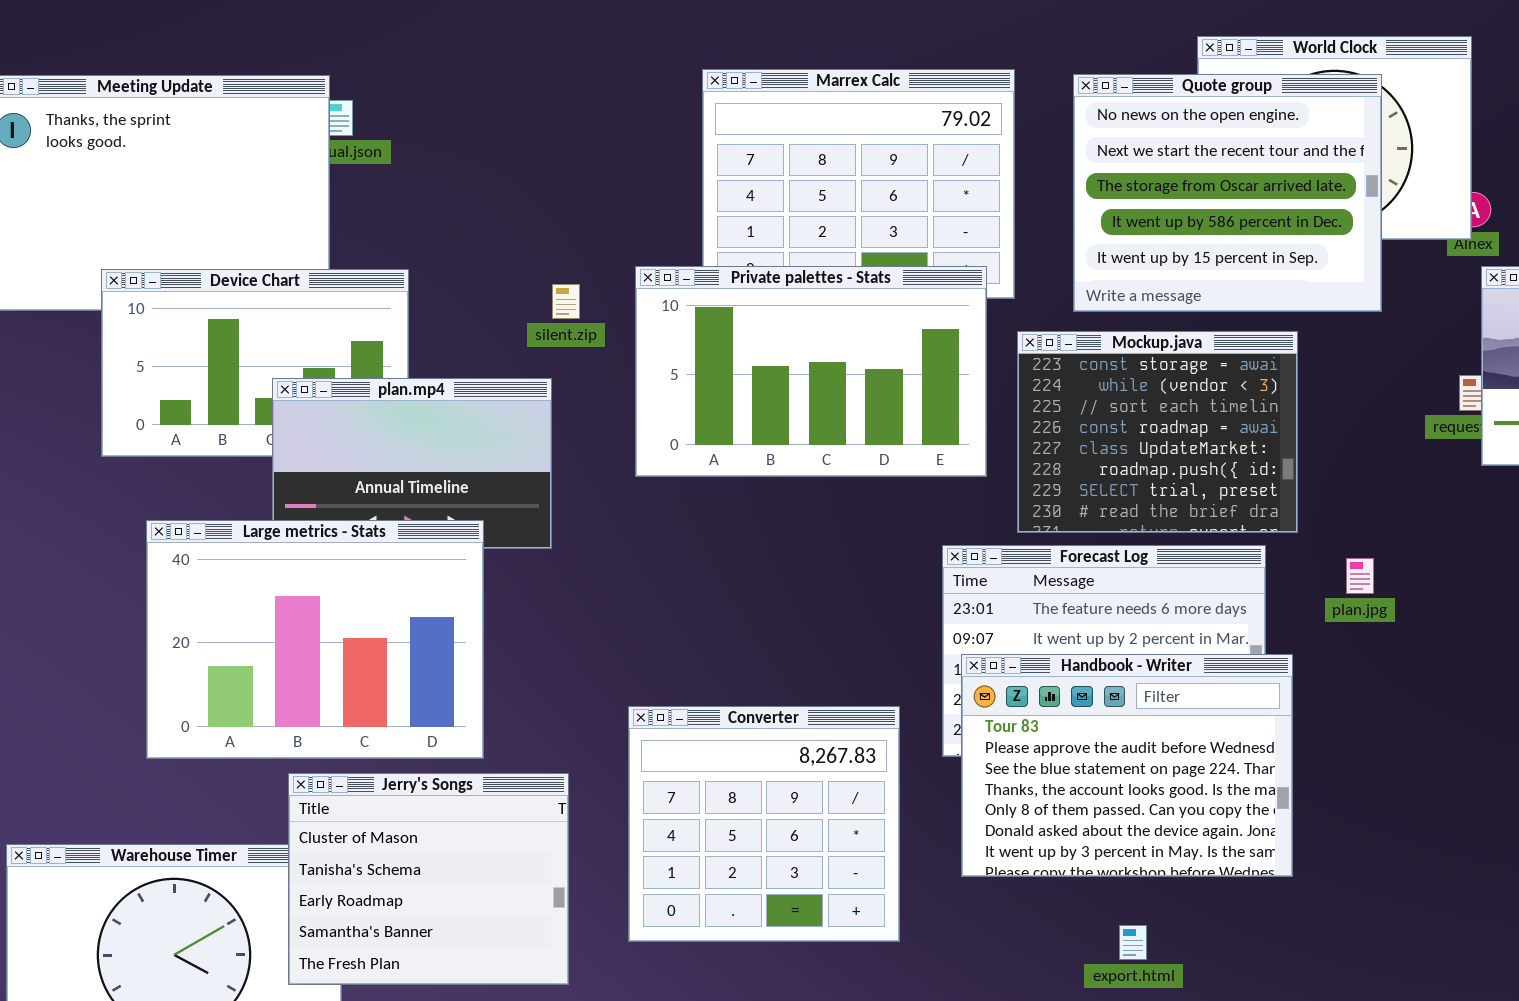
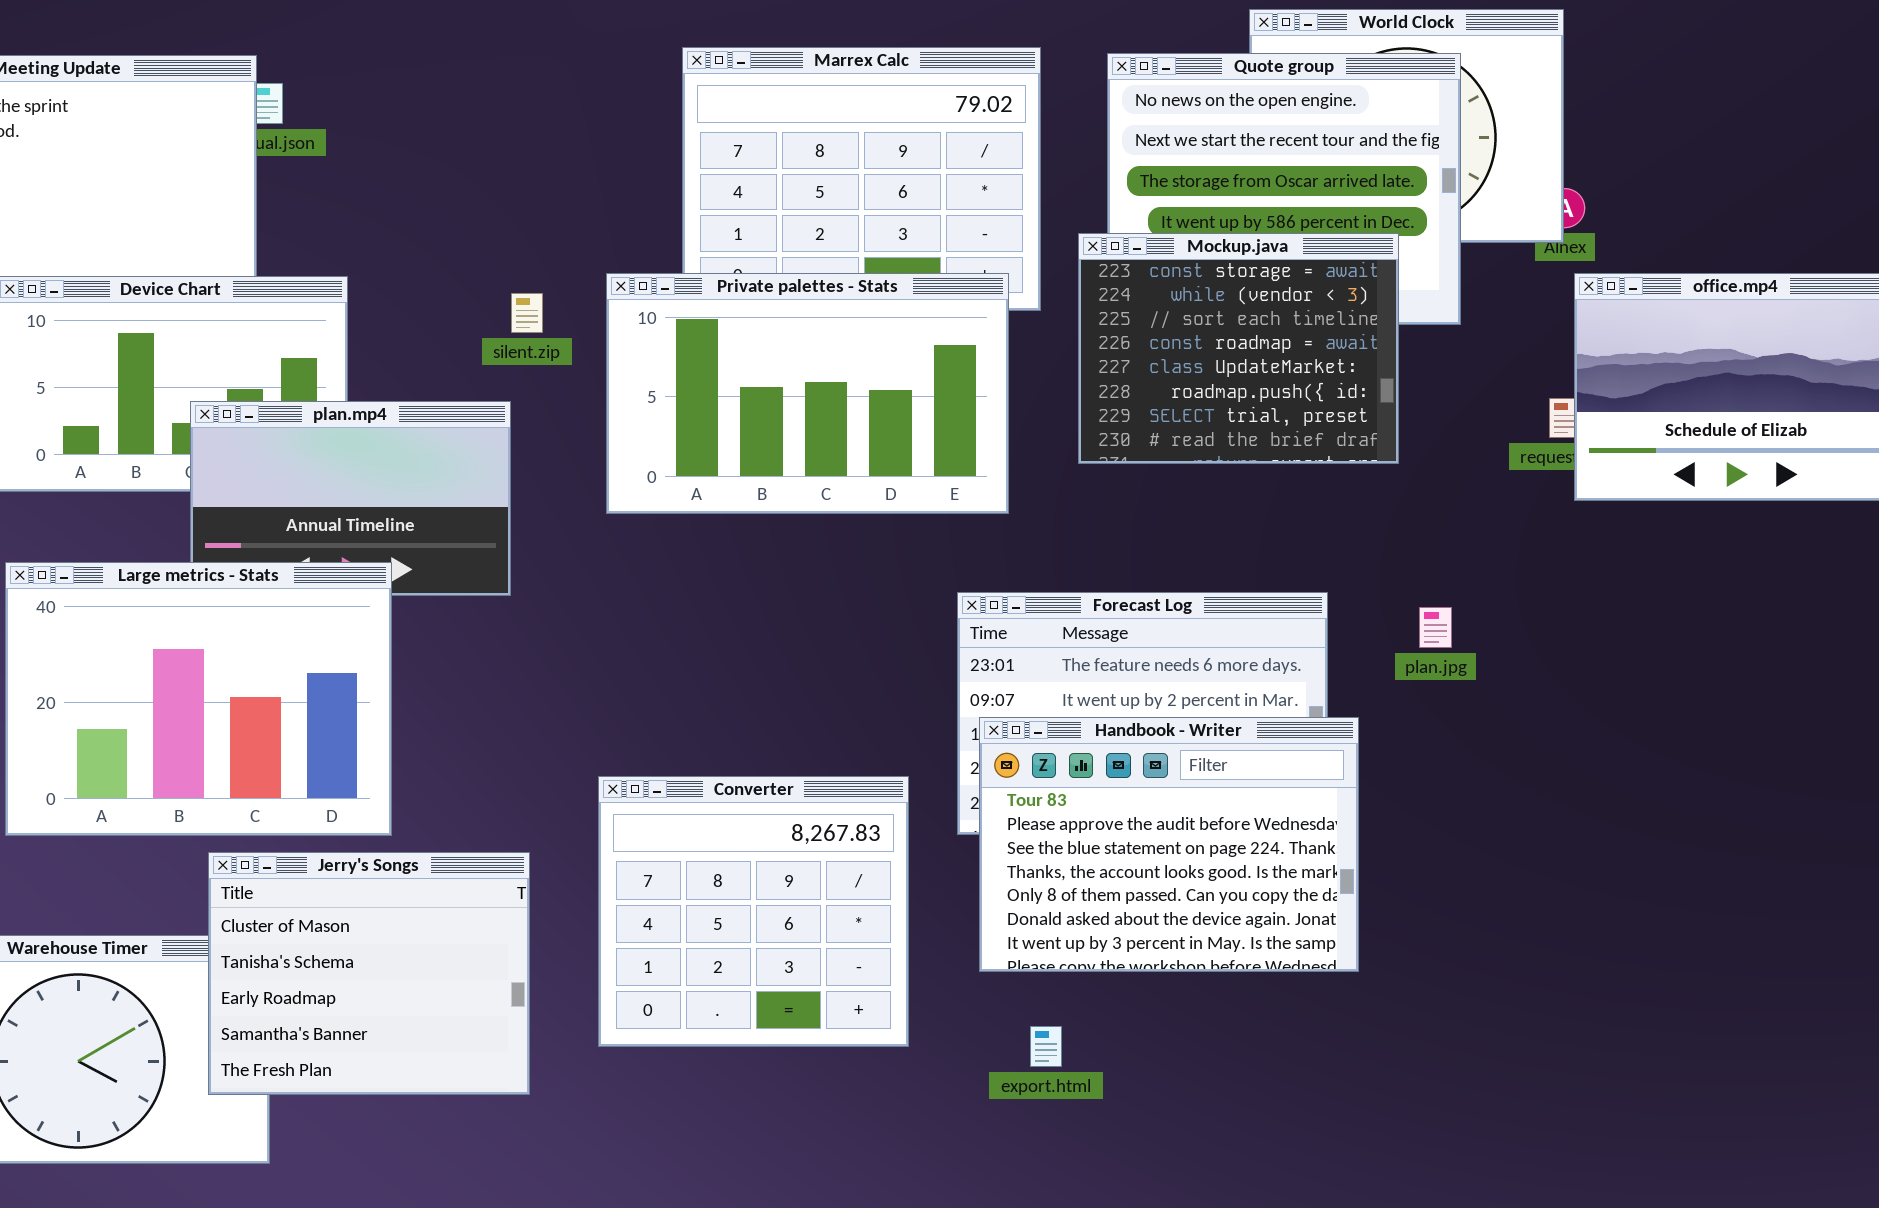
Mockup.java: [1017,331,1298,533] -> [1078,233,1399,464], moved
Large metrics - Stats: [146,520,484,759] -> [5,562,392,836], moved
export.html: [1119,925,1147,960] -> [1030,1026,1062,1067], moved

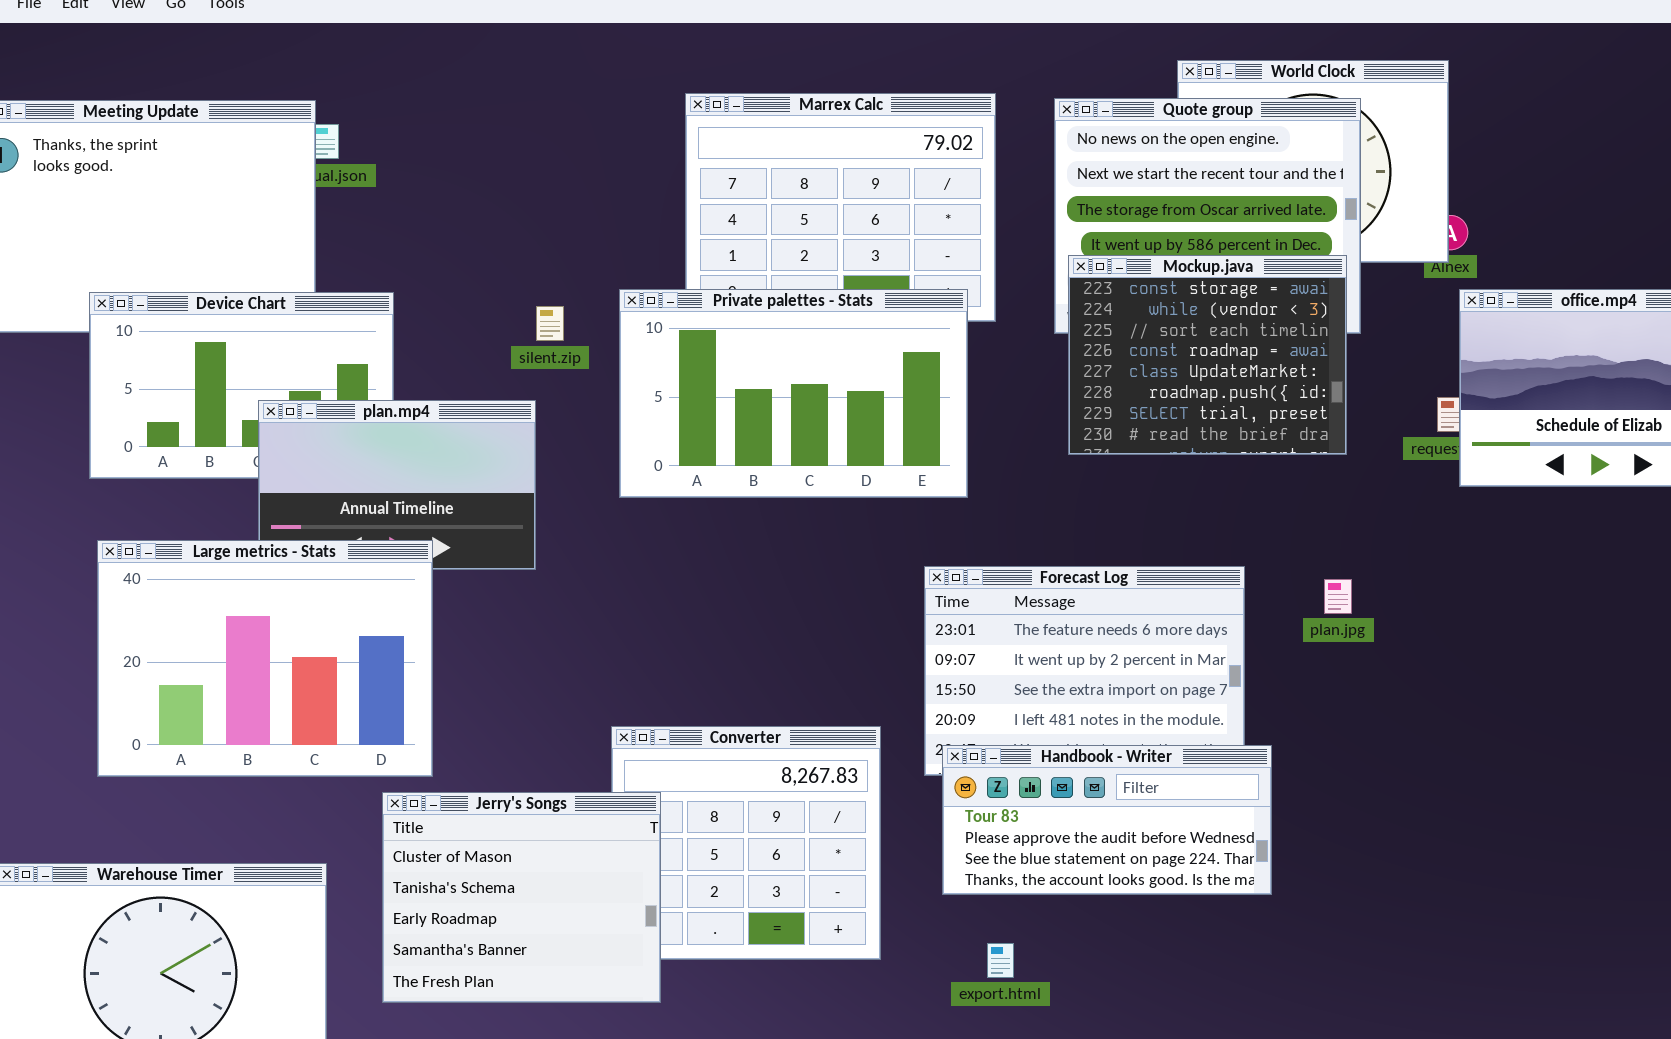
Mockup.java: [1078,233,1399,464] -> [1068,255,1347,455], moved
Handbook - Writer: [979,717,1359,972] -> [942,745,1272,895], resized
Jerry's Songs: [208,852,530,1095] -> [382,792,661,1003], moved

